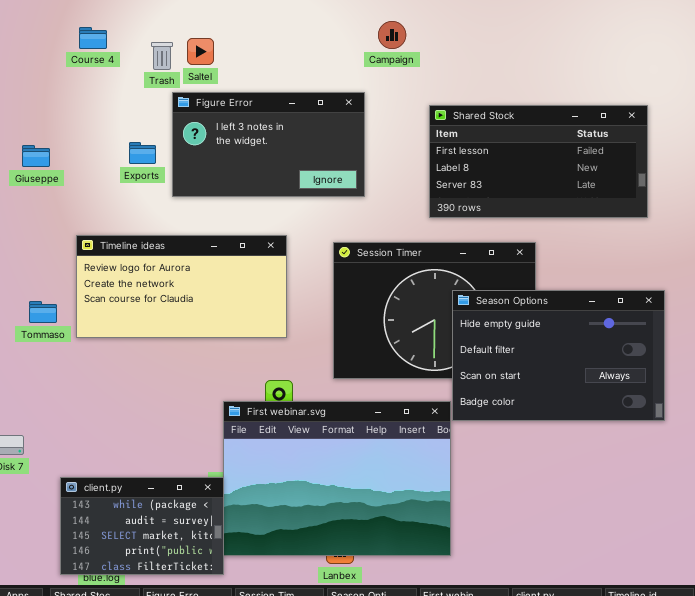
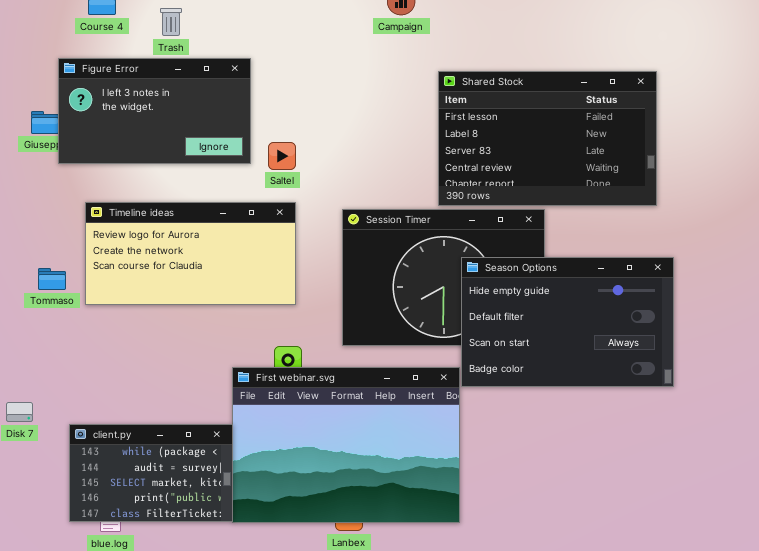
Saltel: [187,38,214,65] -> [268,142,296,170], moved
Figure Error: [172,92,365,197] -> [58,58,251,164], moved
Shared Stock: [429,105,648,218] -> [438,71,657,206], resized
client.py: [60,477,224,575] -> [69,424,233,522], moved

